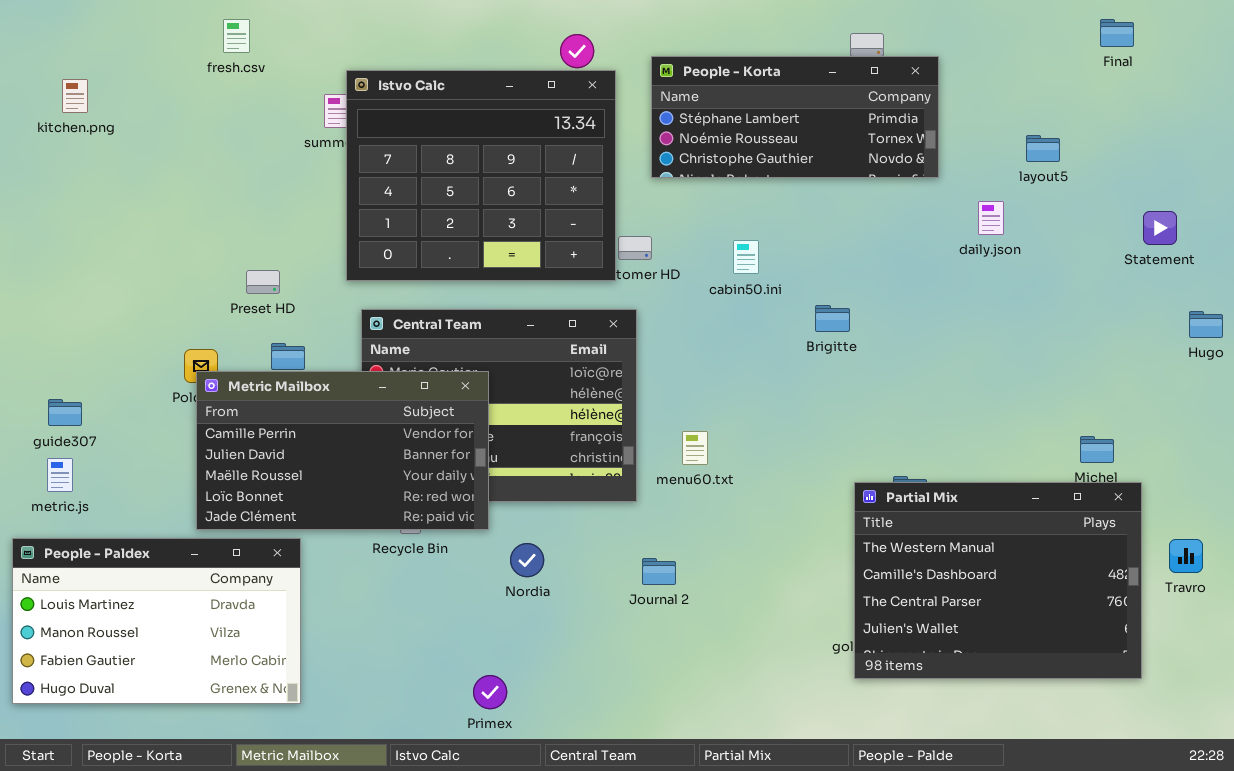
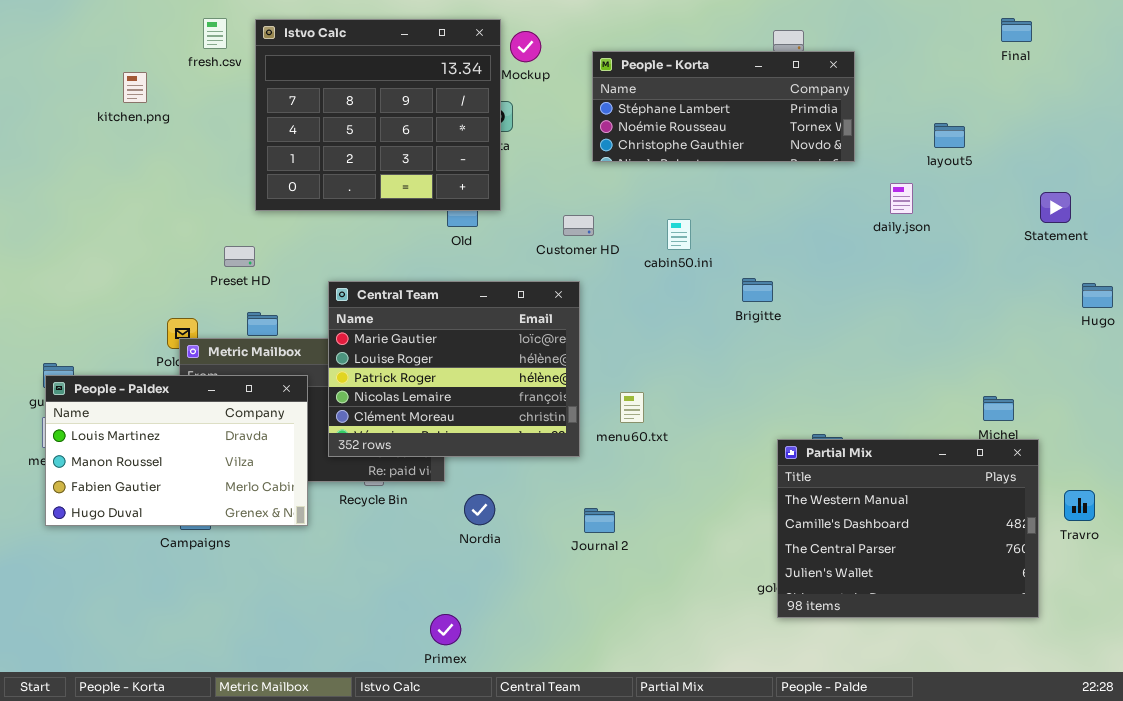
Istvo Calc: [346,70,616,281] -> [255,19,501,211], moved
kitchen.png: [62,79,88,113] -> [123,72,147,103], moved
Central Team: [361,309,637,502] -> [328,281,580,457], raised
People - Paldex: [12,538,301,704] -> [45,375,308,526], moved

